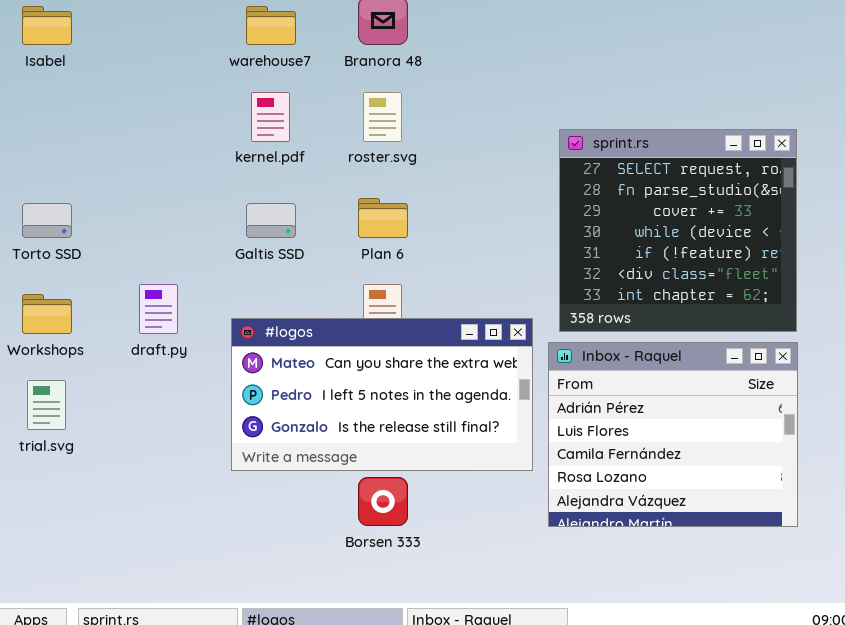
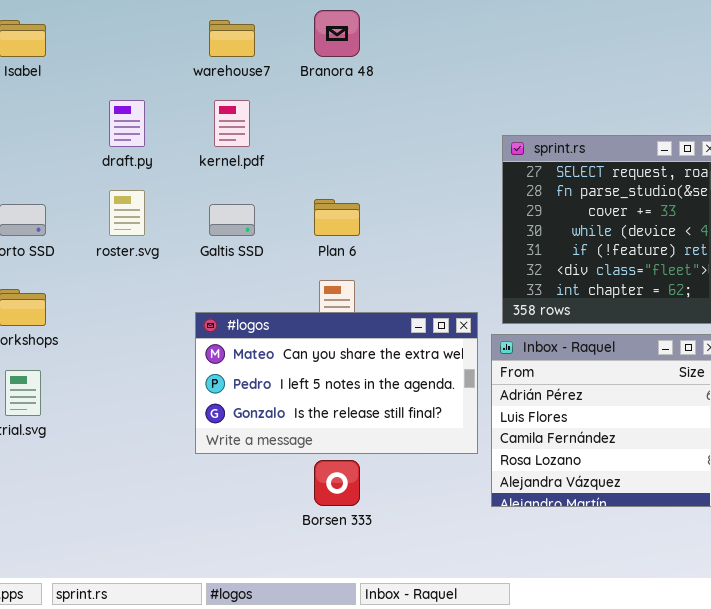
roster.svg: [363,92,402,142] -> [109,190,145,236], moved
draft.py: [139,284,178,334] -> [109,100,145,147], moved

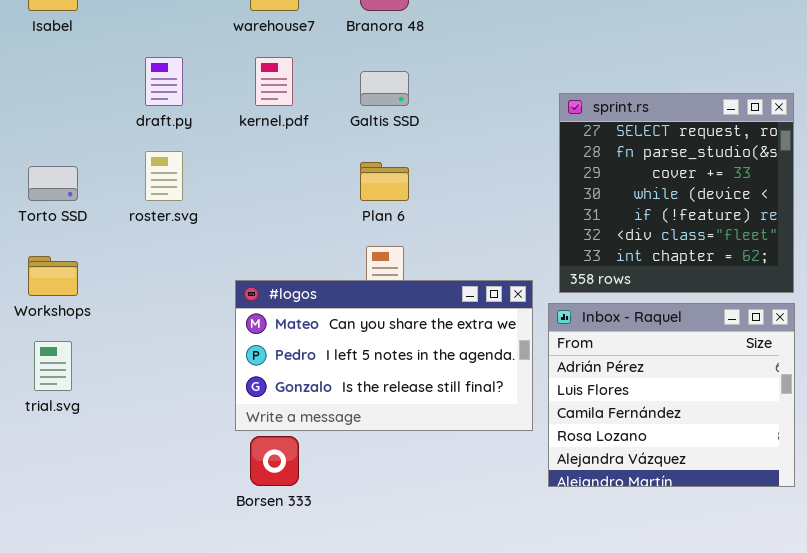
Galtis SSD: [209,204,255,236] -> [360,71,409,106], moved
Borsen 333: [314,460,360,506] -> [250,436,299,486], moved

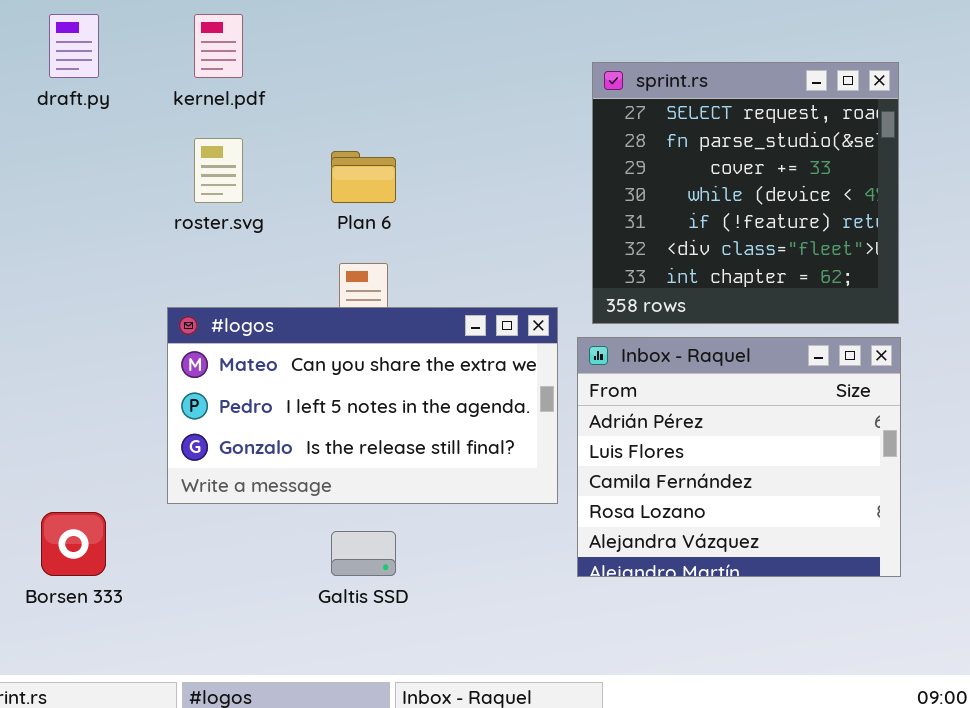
Galtis SSD: [360,71,409,106] -> [331,531,396,576], moved
roster.svg: [145,151,183,201] -> [194,138,243,203], moved
Borsen 333: [250,436,299,486] -> [41,512,106,576], moved

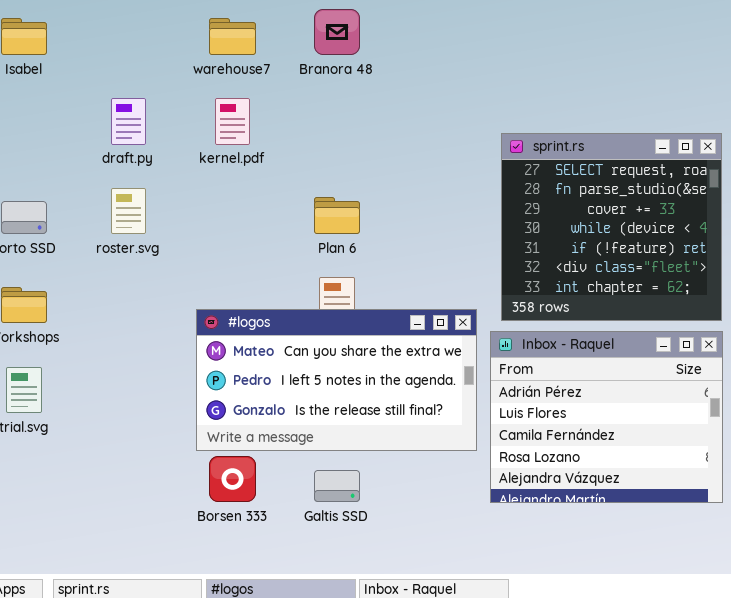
roster.svg: [194,138,243,203] -> [111,188,146,234], moved
Borsen 333: [41,512,106,576] -> [209,456,256,502], moved

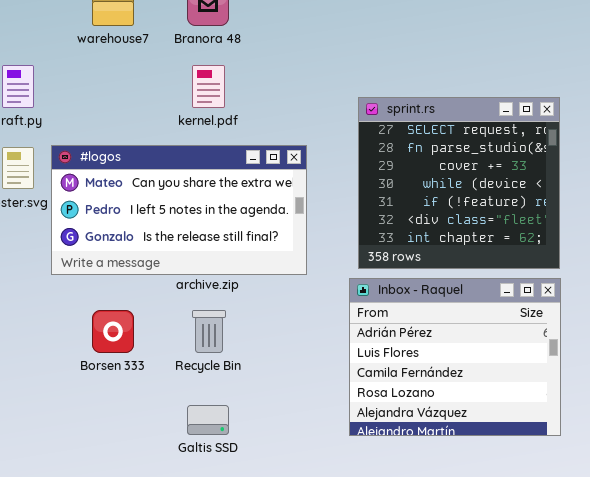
kernel.pdf: [215,98,250,145] -> [192,65,225,108], moved
#logos: [196,309,477,451] -> [51,145,307,275], moved
Borsen 333: [209,456,256,502] -> [92,310,134,353], moved

